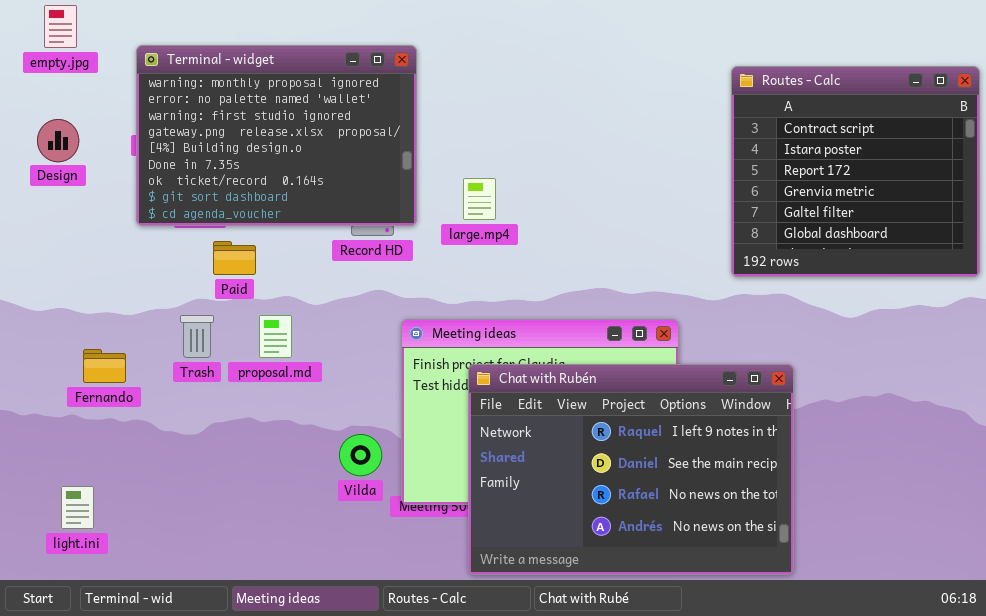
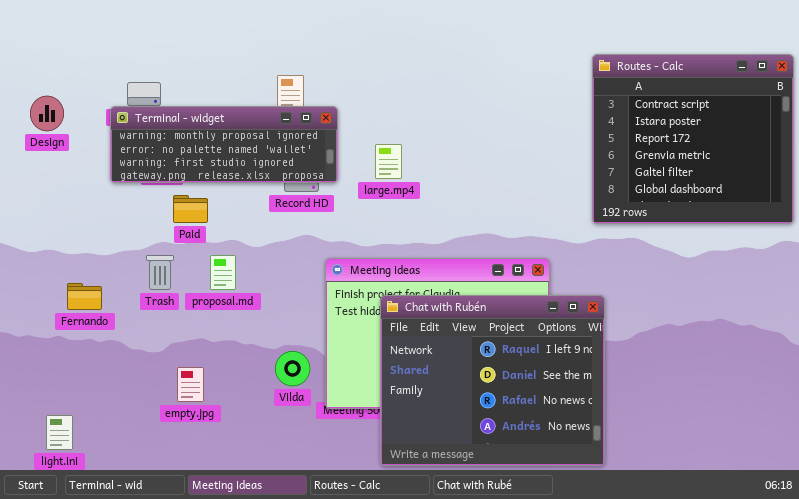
empty.jpg: [44,5,77,48] -> [177,367,204,402], moved
Terminal - widget: [136,45,417,226] -> [110,106,338,183], resized
Chat with Rubén: [468,364,794,575] -> [380,295,605,466], resized
light.ini: [61,486,94,529] -> [46,415,73,450], moved

